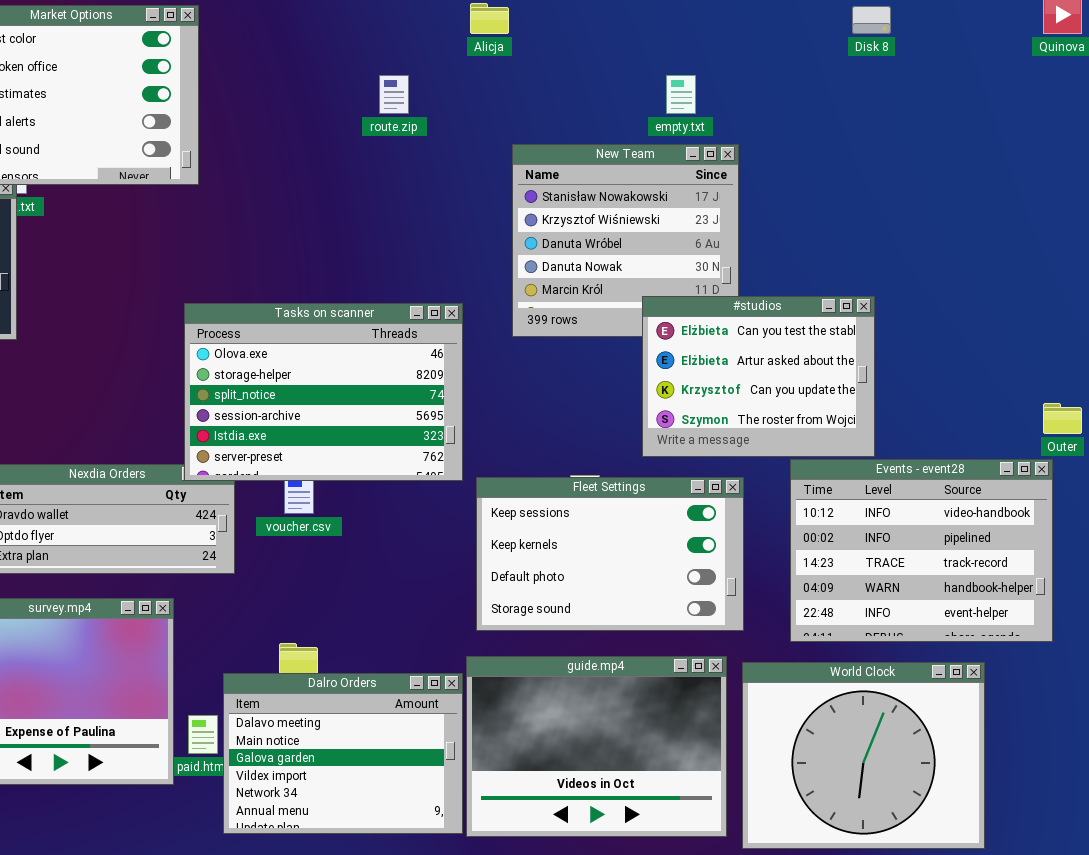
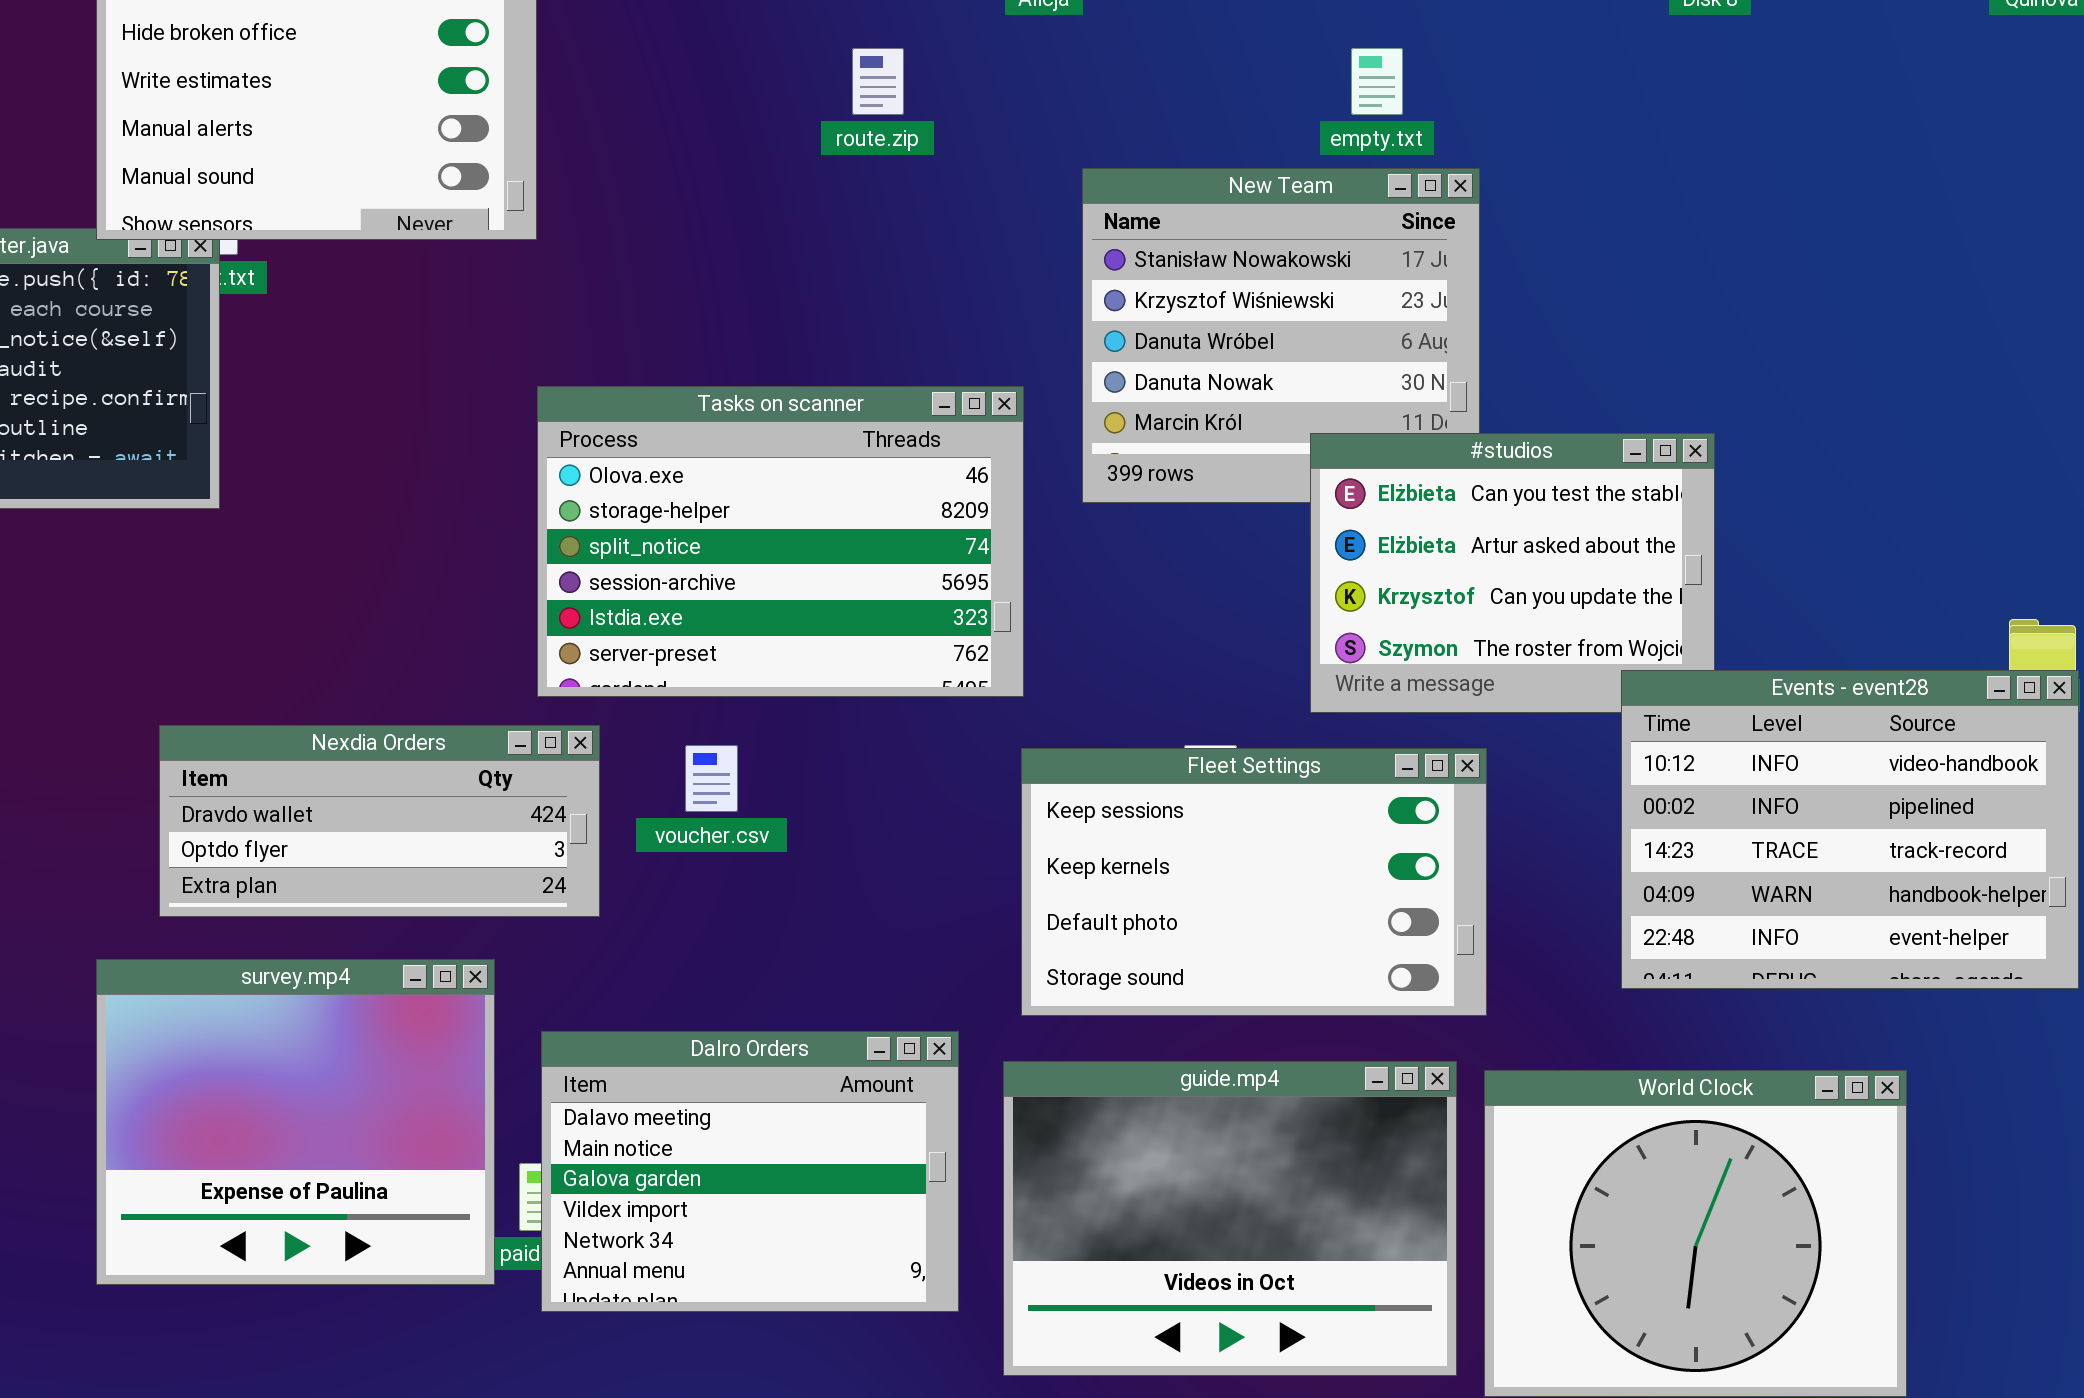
Tasks on scanner: [184,303,463,481] -> [537,386,1024,697], moved
Events - event28: [790,459,1053,642] -> [1621,670,2079,989], moved
Dalro Orders: [223,673,463,834] -> [541,1031,959,1312], moved

